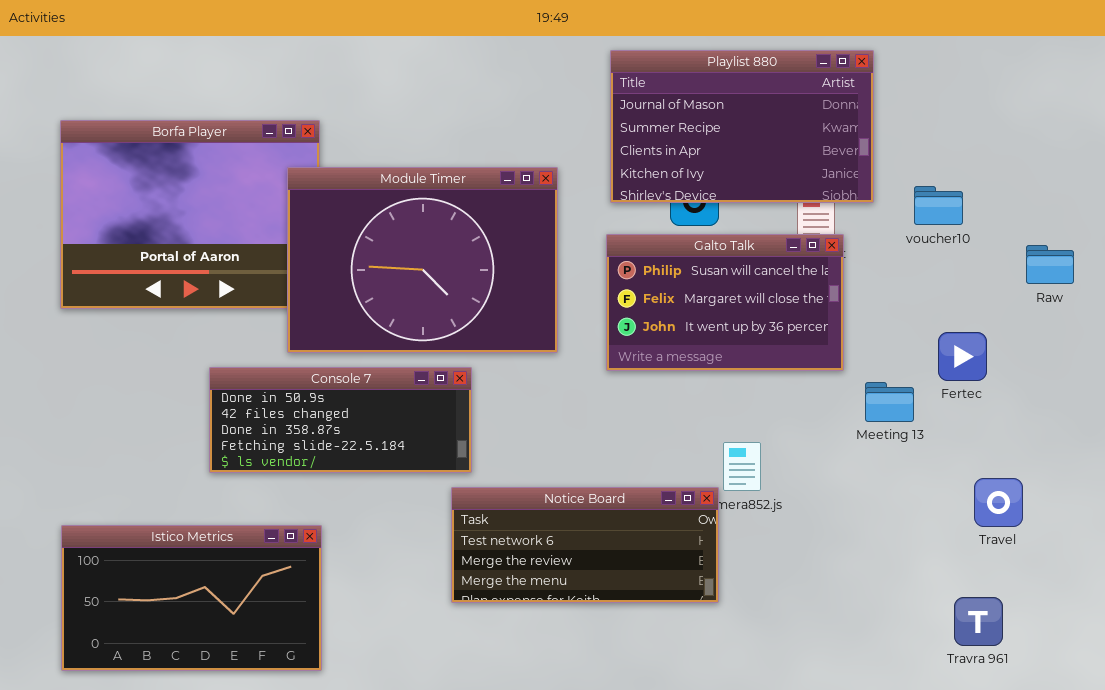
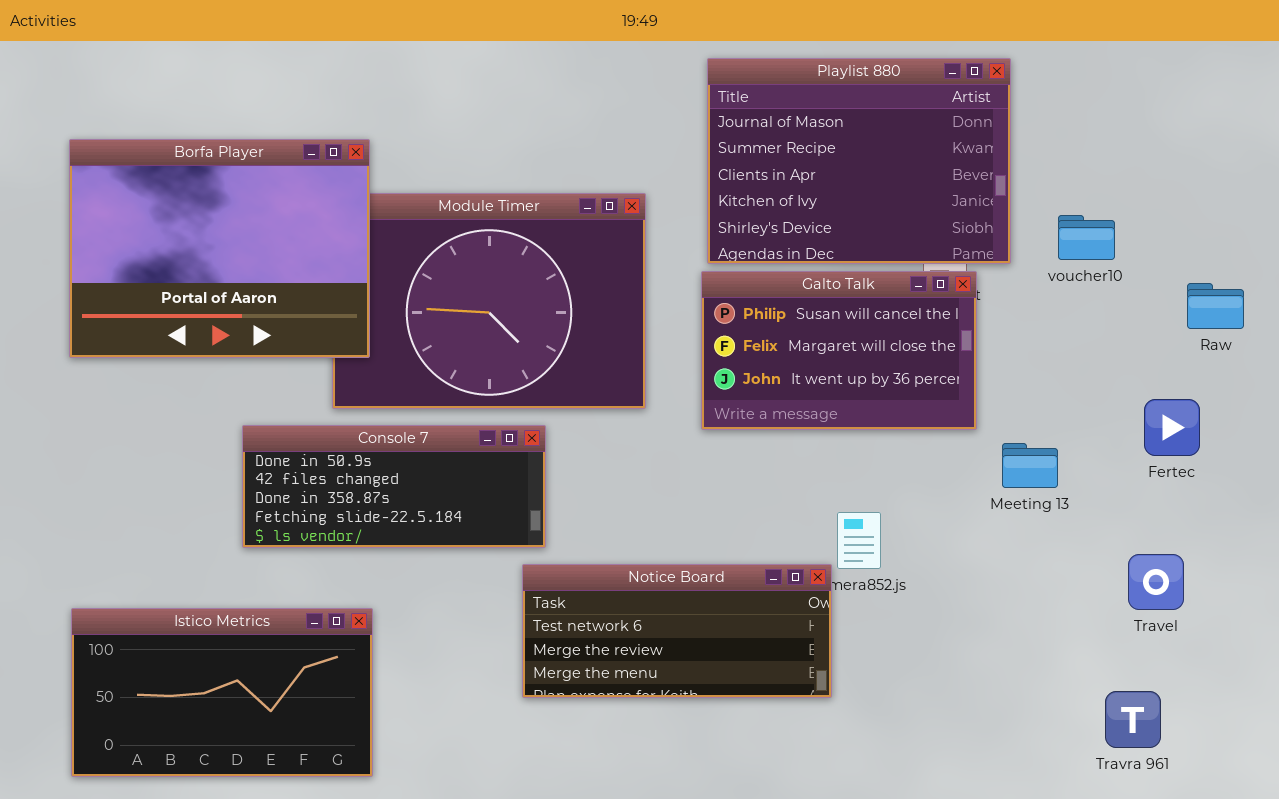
Playlist 880: [610,50,874,203] -> [707,58,1011,264], resized
Borfa Player: [60,120,320,309] -> [69,139,370,358], raised
Fertec: [938,332,987,381] -> [1144,399,1200,456], moved

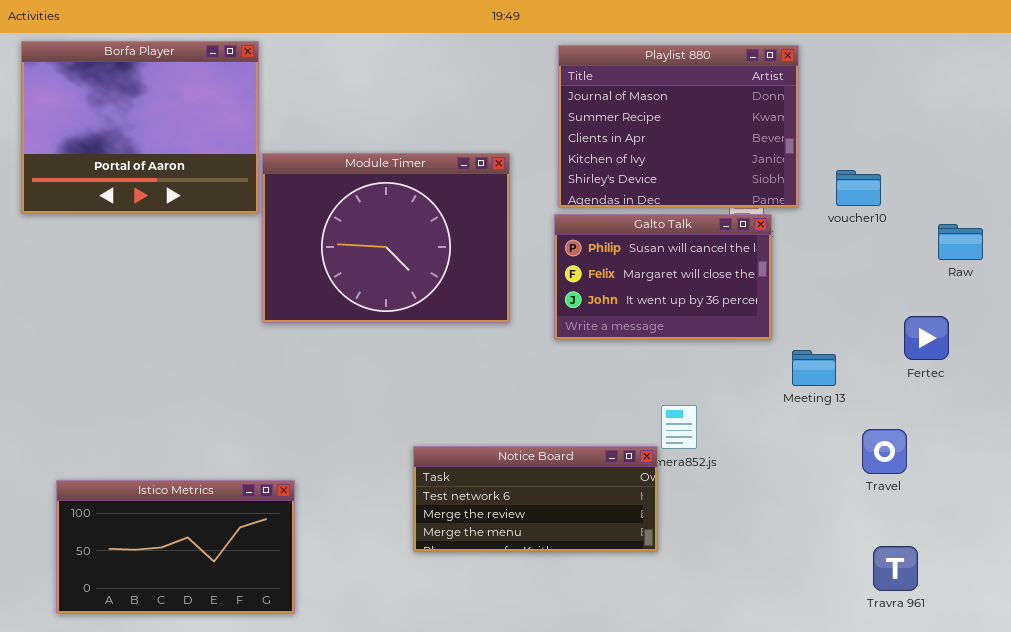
Borfa Player: [69,139,370,358] -> [21,41,259,214], moved
Console 7: [242,425,546,548] -> none, closed
Travel: [1128,554,1184,610] -> [862,429,907,474], moved

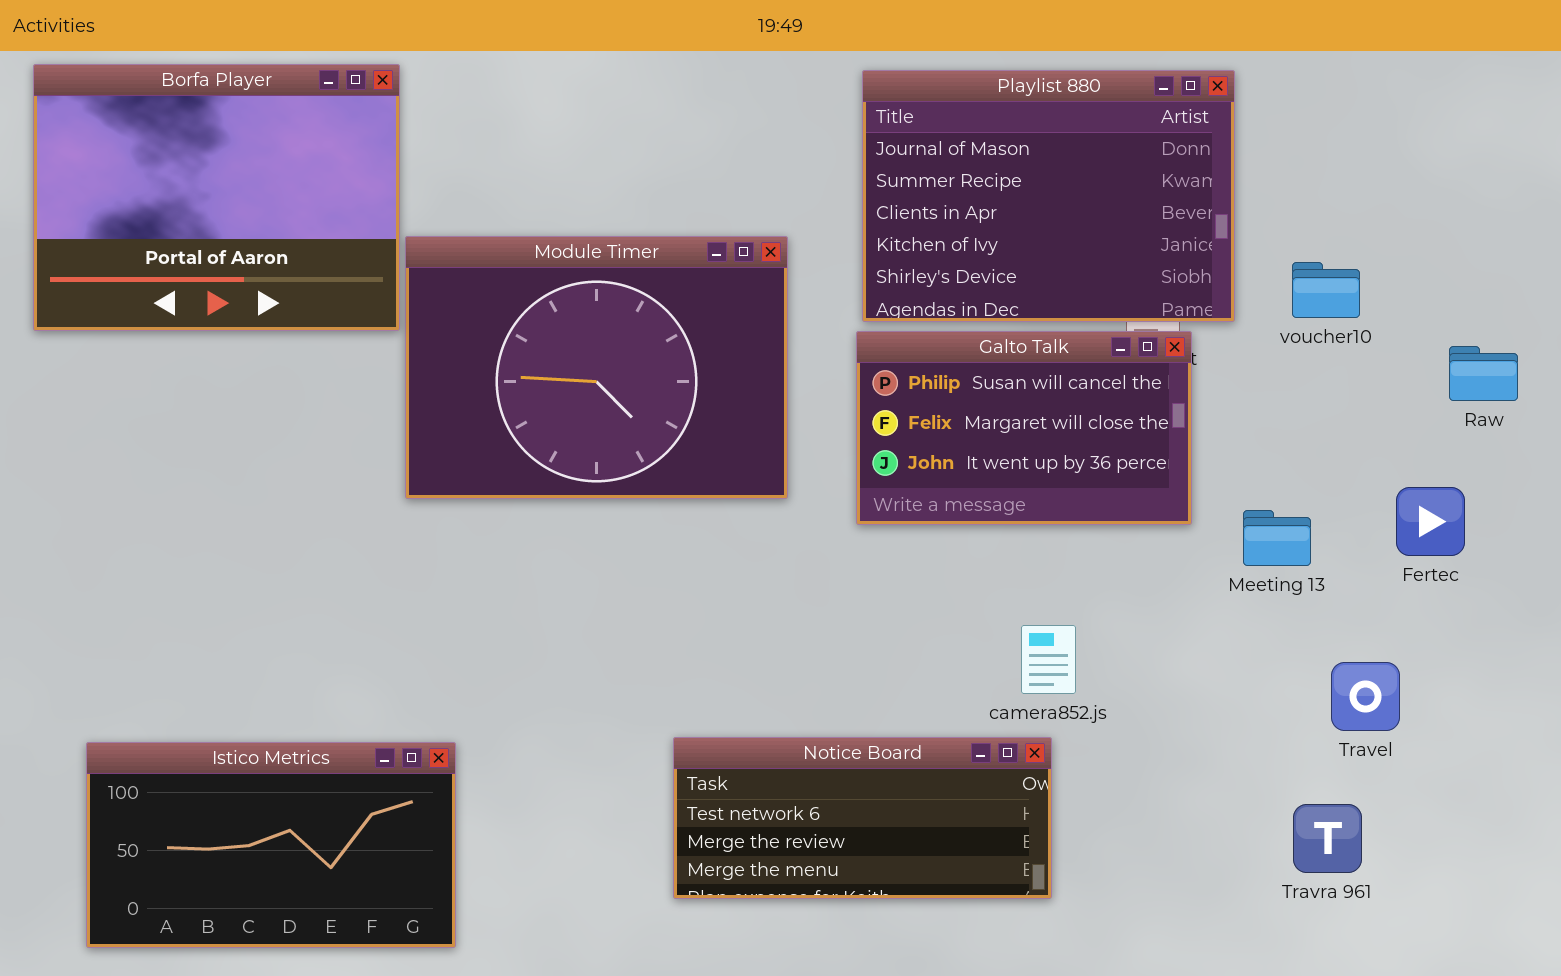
Meeting 13: [792,350,836,386] -> [1243,510,1311,566], moved
Notice Board: [413,446,658,552] -> [673,737,1052,899], moved
Travra 961: [873,546,918,591] -> [1293,804,1362,873], moved

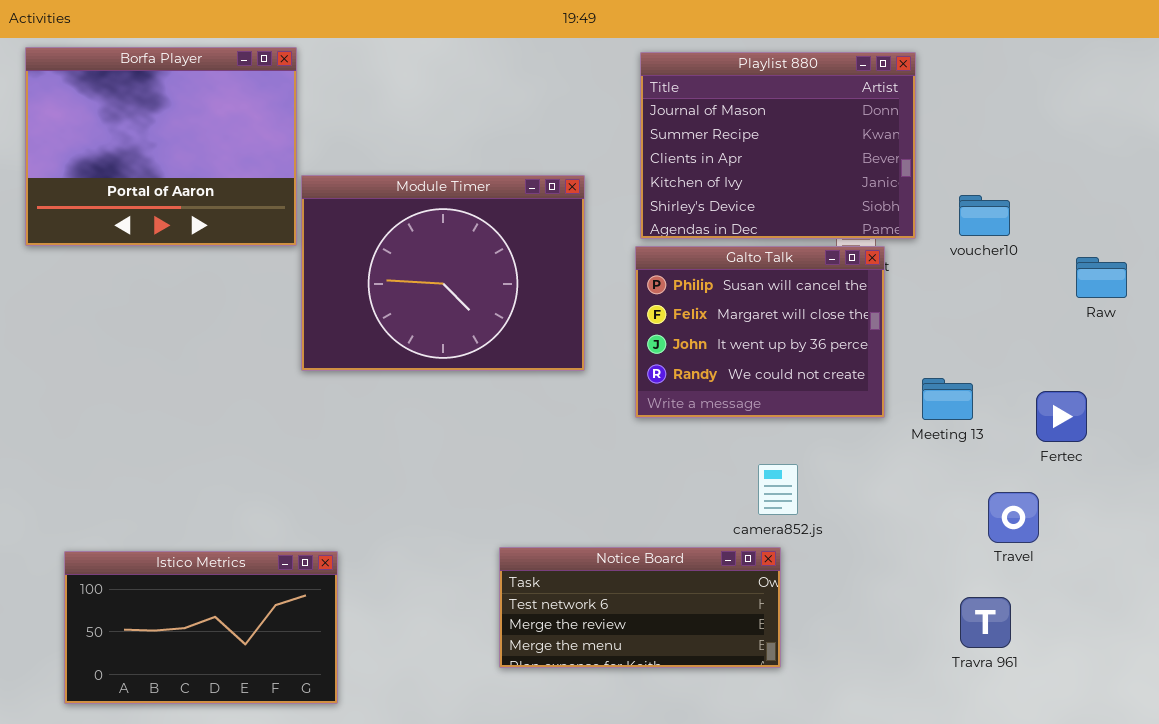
Galto Talk: [856,331,1192,525] -> [635,246,885,418], resized
Fertec: [1396,487,1465,556] -> [1036,391,1087,442], moved

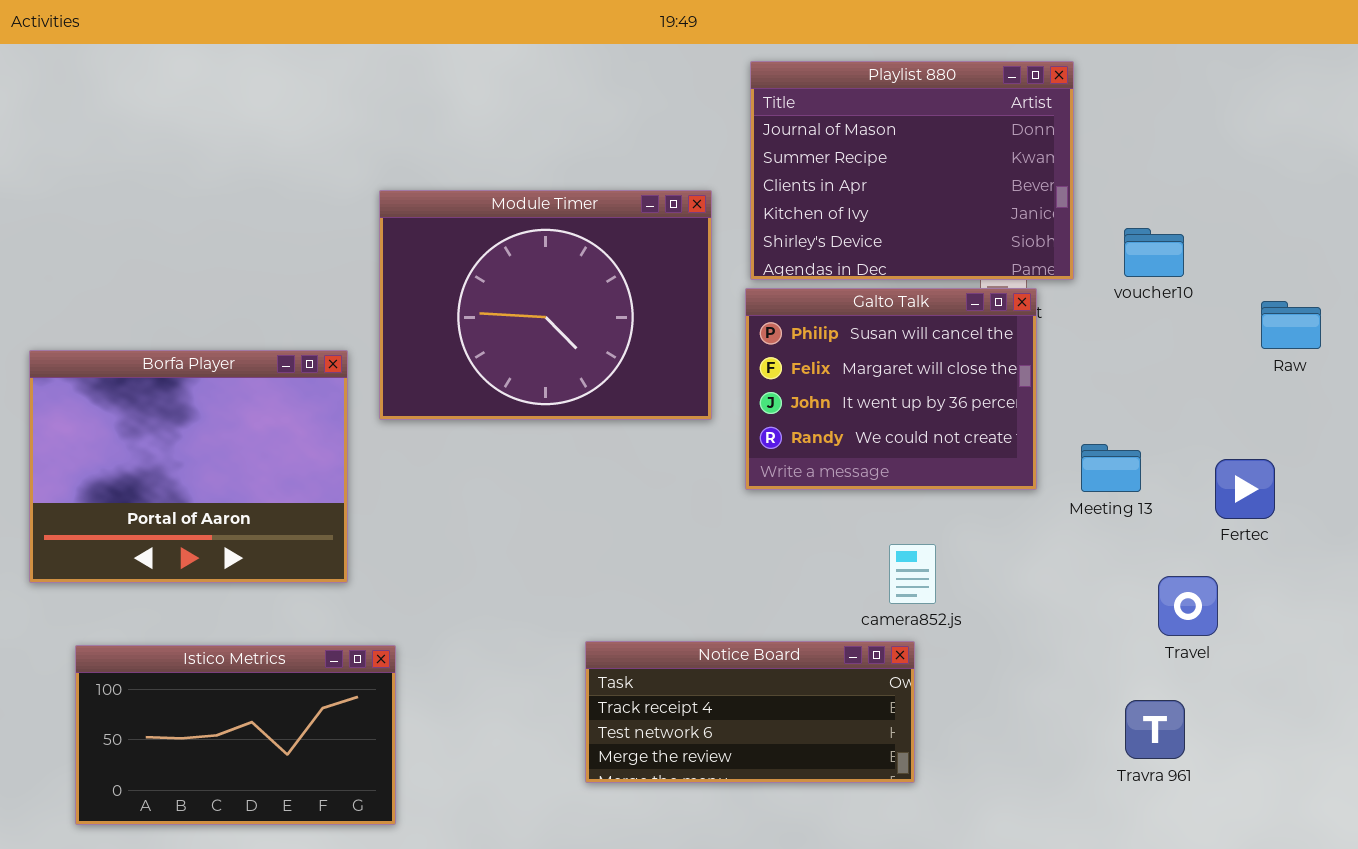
Borfa Player: [25,47,297,246] -> [29,350,348,583], moved
Module Timer: [301,175,585,371] -> [379,190,712,420], moved
Notice Board: [499,547,781,668] -> [585,641,915,783], scrolled up 1 row

